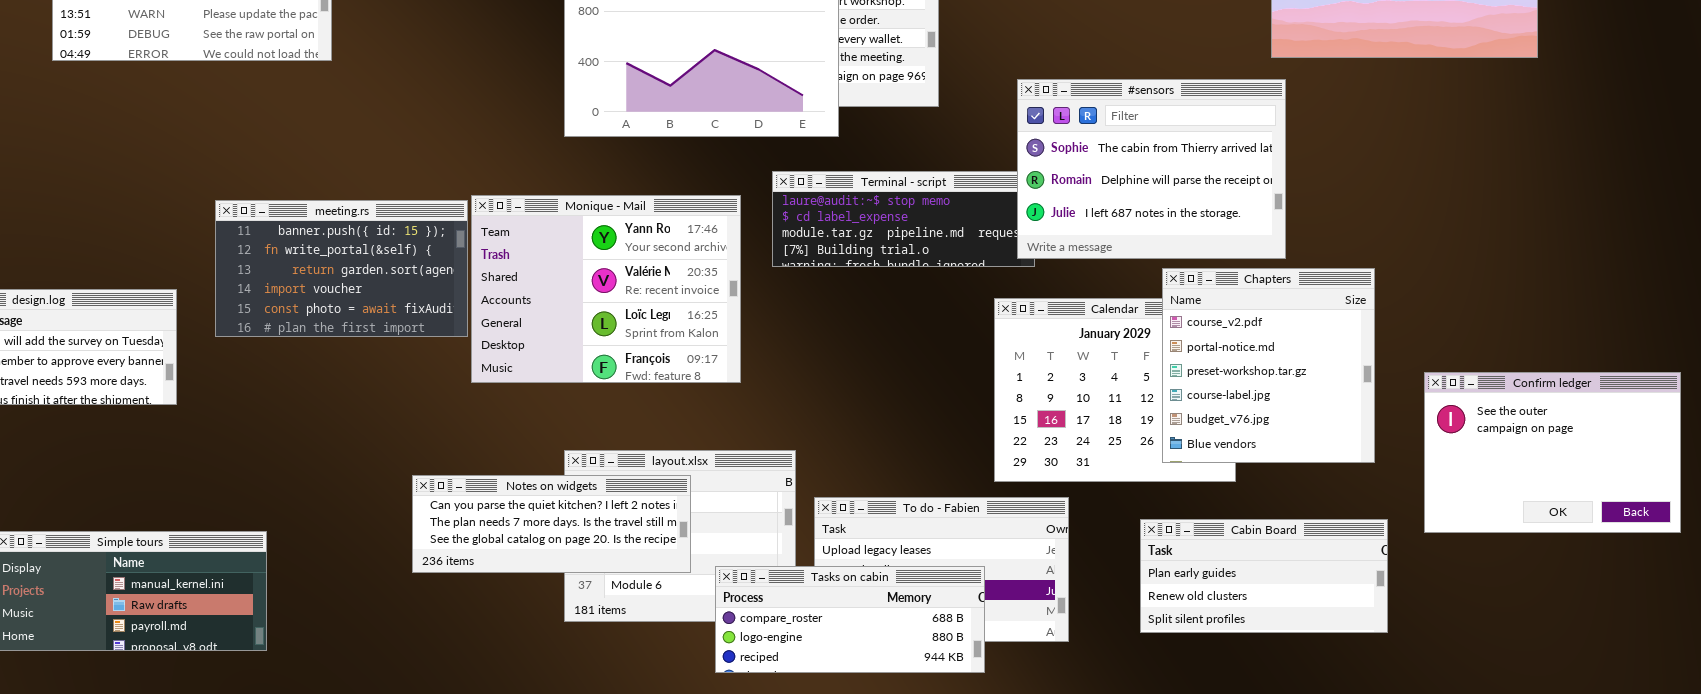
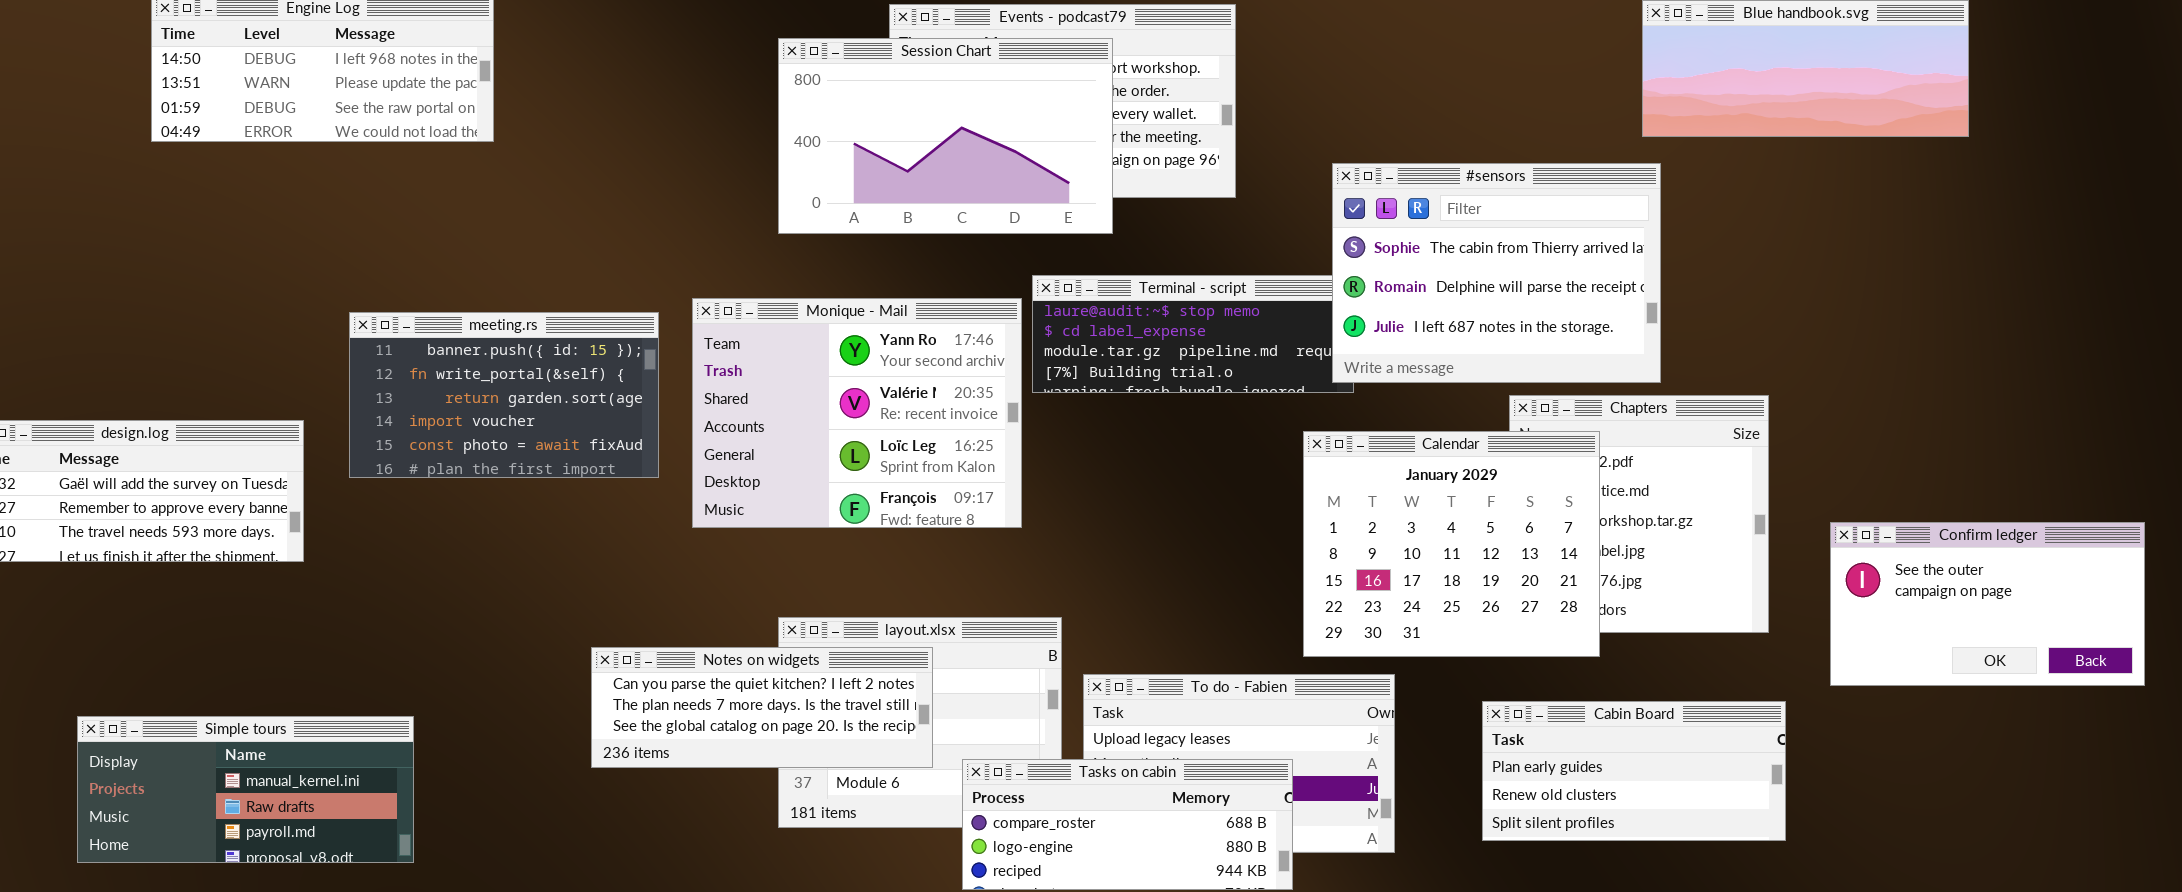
Monique - Mail: [471,195,741,383] -> [692,298,1022,528], moved
Calendar: [994,298,1236,482] -> [1303,431,1600,657], raised
Confirm ledger: [1424,372,1681,533] -> [1830,522,2145,686], resized

